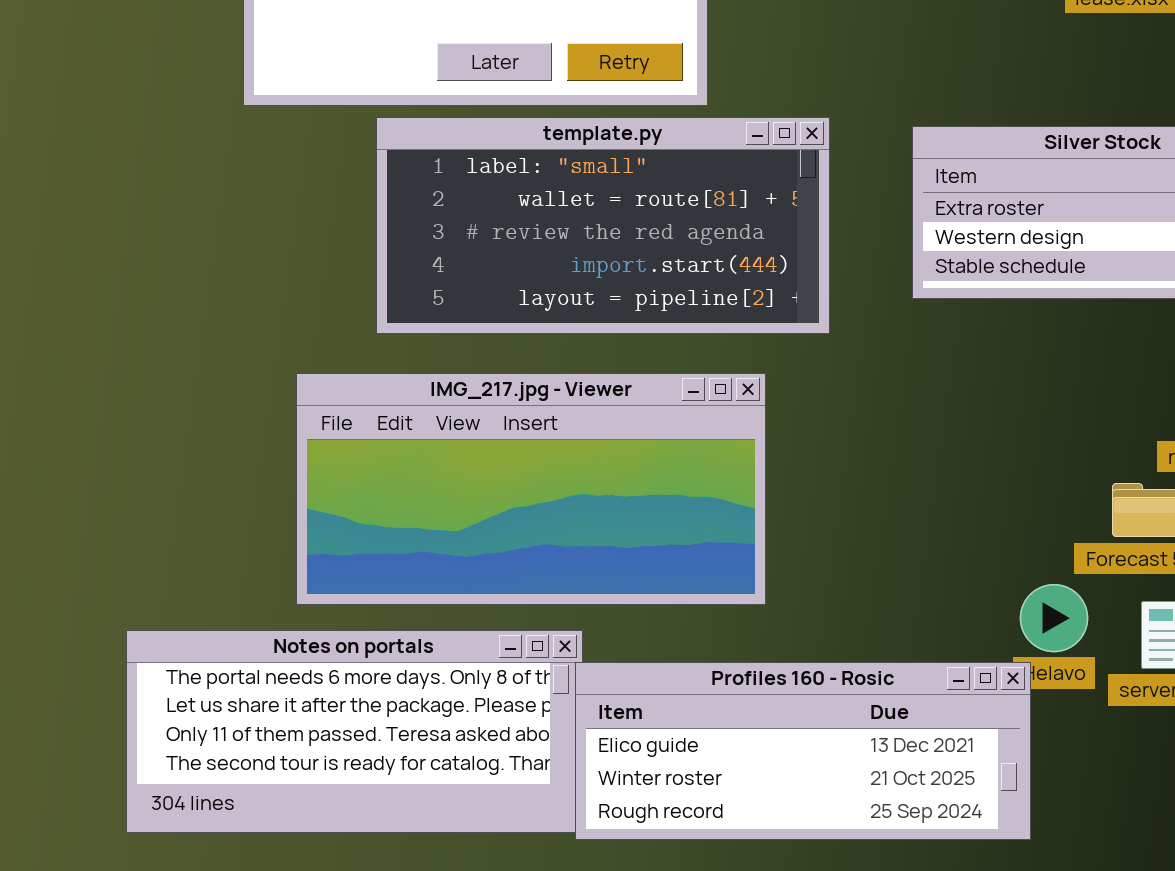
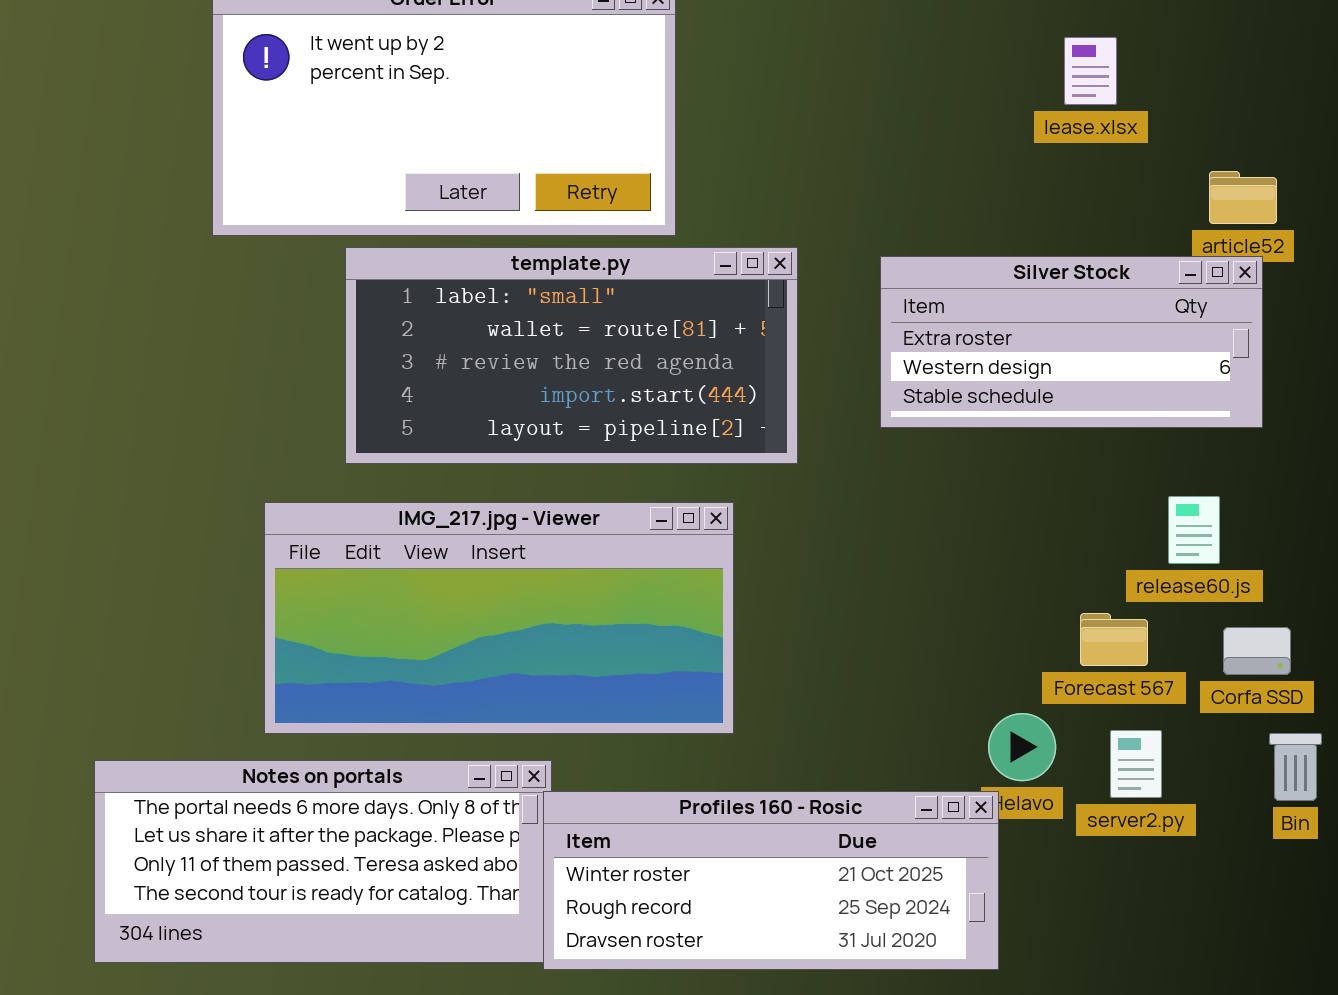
Profiles 160 - Rosic: [575,662,1031,840] -> [543,791,999,970], scrolled down 1 row

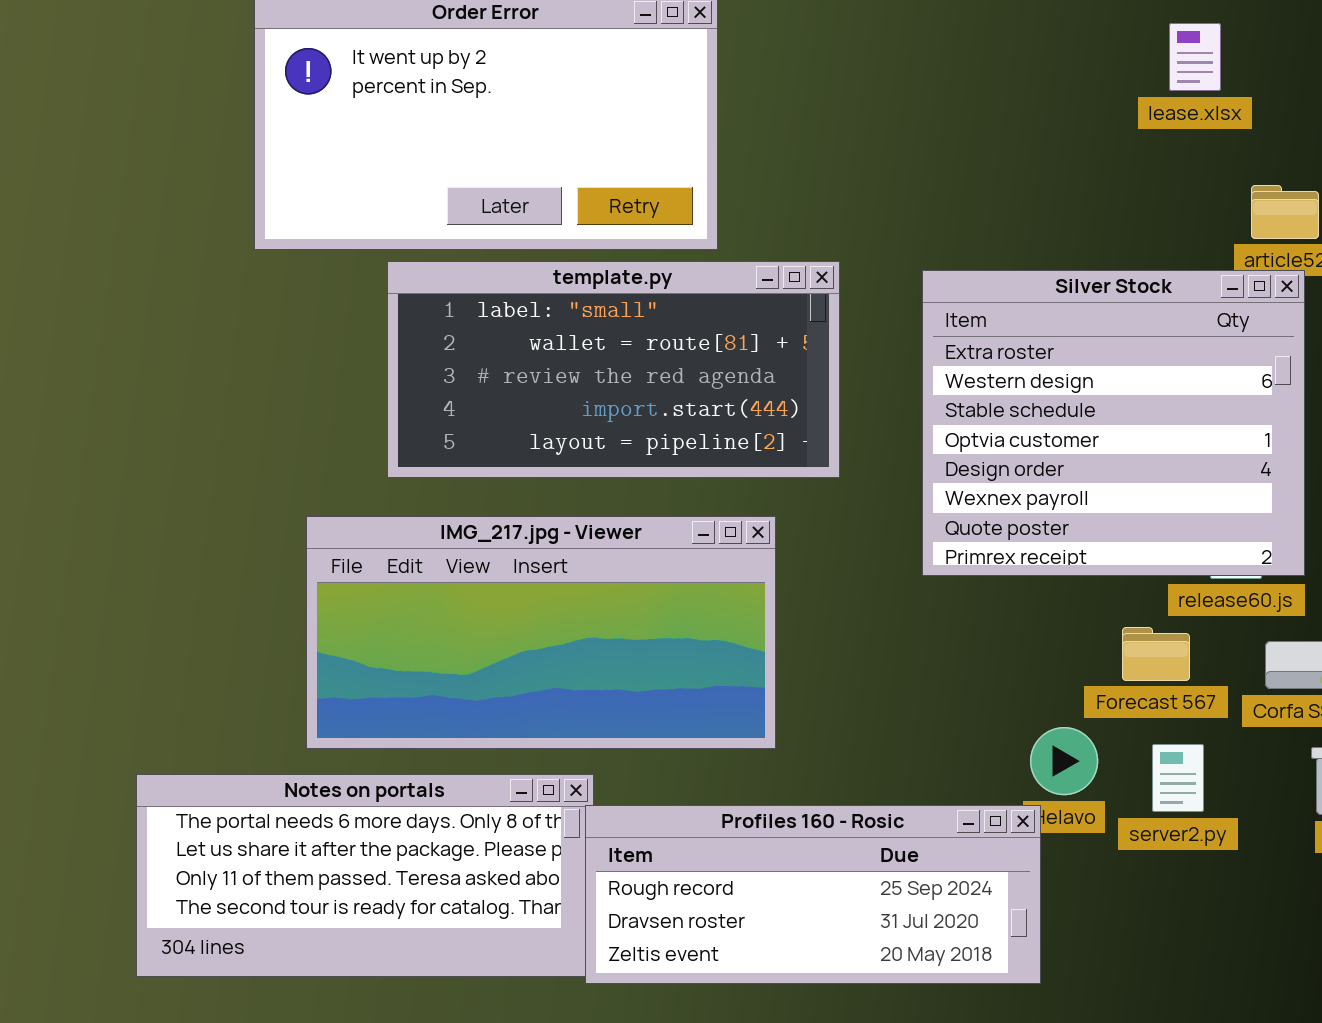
lease.xlsx: [1064,37,1117,105] -> [1169,23,1221,91], moved
Silver Stock: [880,256,1263,428] -> [922,270,1305,576], resized
Profiles 160 - Rosic: [543,791,999,970] -> [585,805,1041,984], scrolled down 1 row

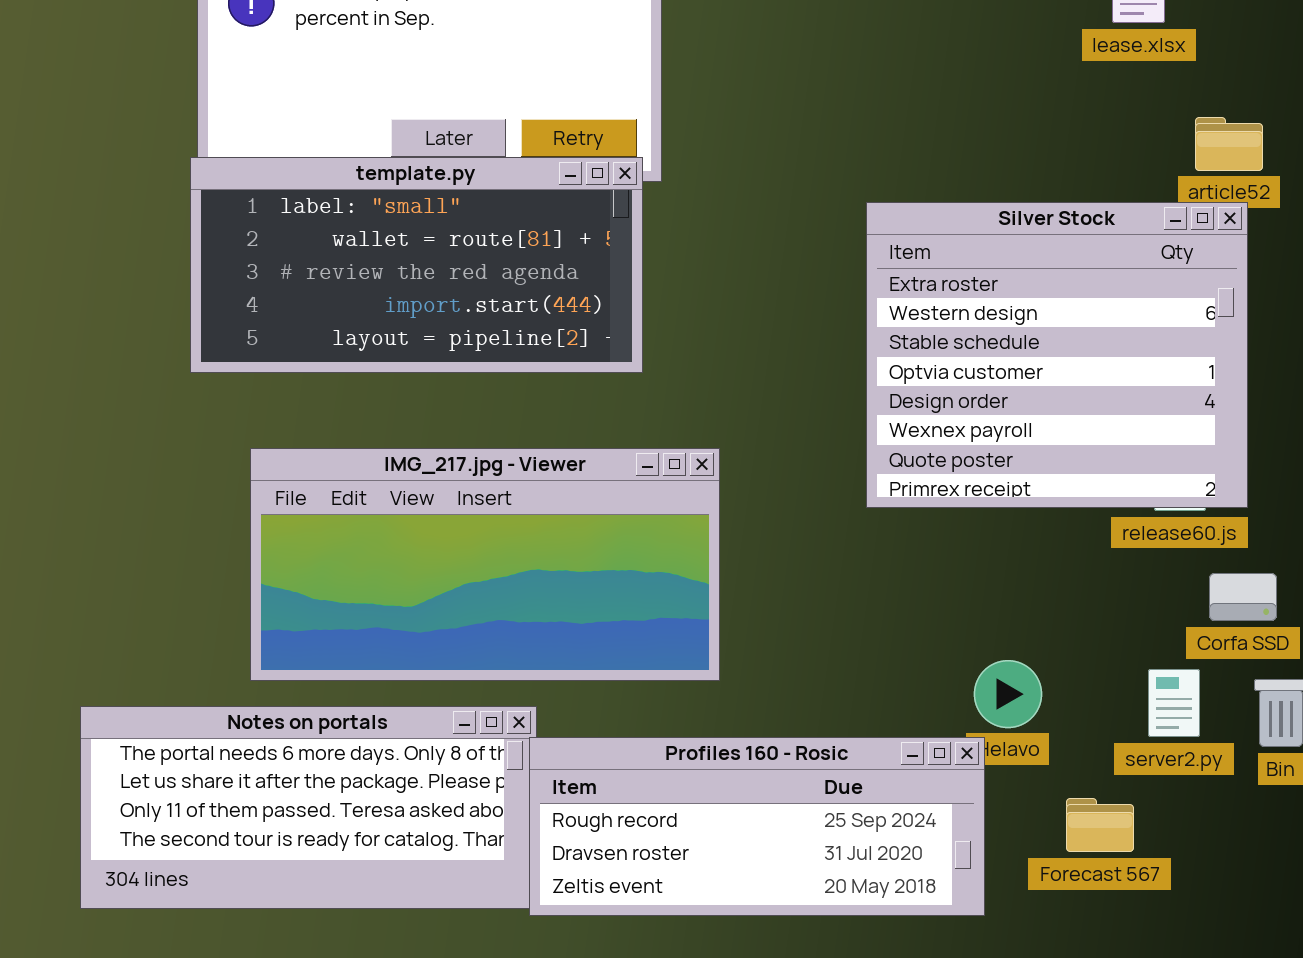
template.py: [387,261,840,478] -> [190,157,643,373], moved
Forecast 567: [1122,627,1190,681] -> [1066,798,1134,852], moved
server2.py: [1152,744,1204,812] -> [1148,669,1200,737], moved

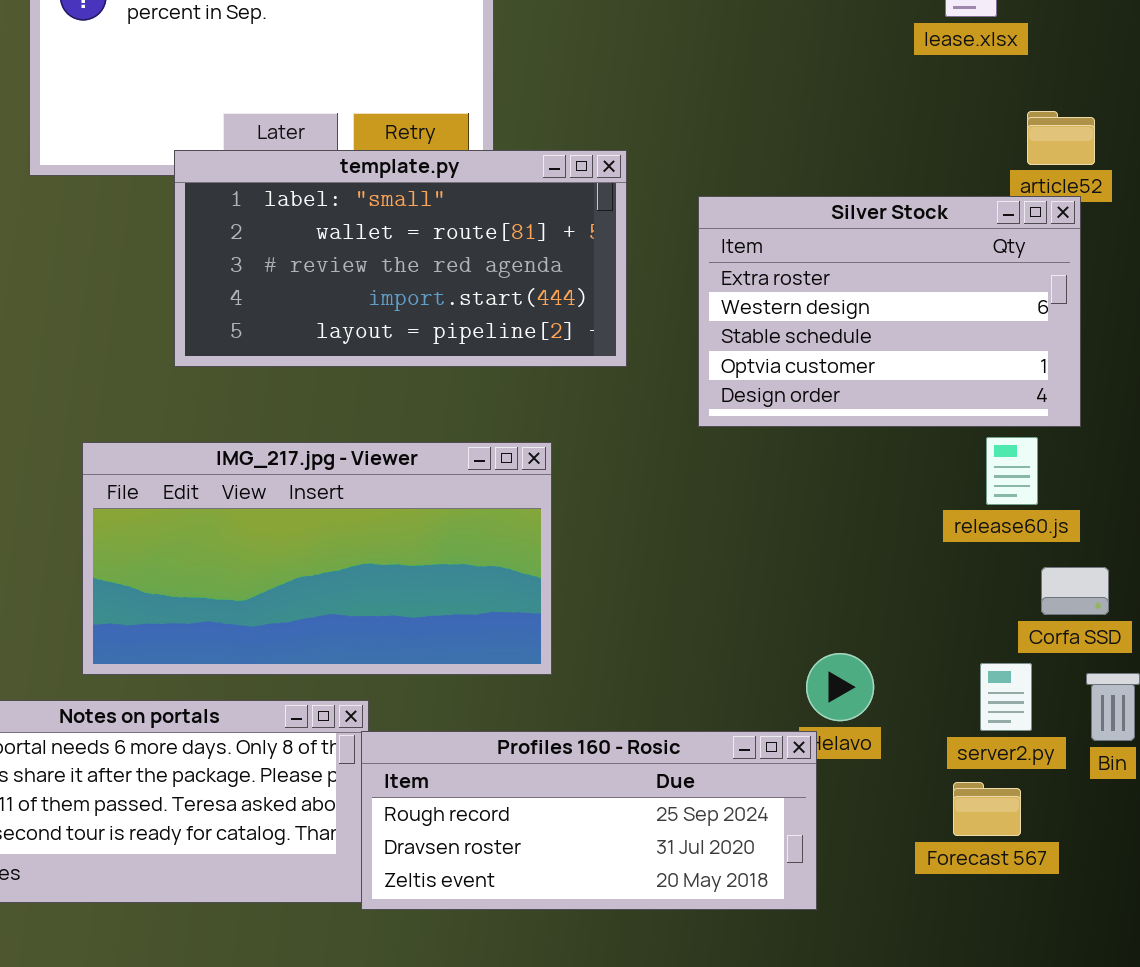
template.py: [190,157,643,373] -> [174,150,627,367], moved
Silver Stock: [866,202,1248,508] -> [698,196,1081,427], resized
Forecast 567: [1066,798,1134,852] -> [953,782,1021,836], moved

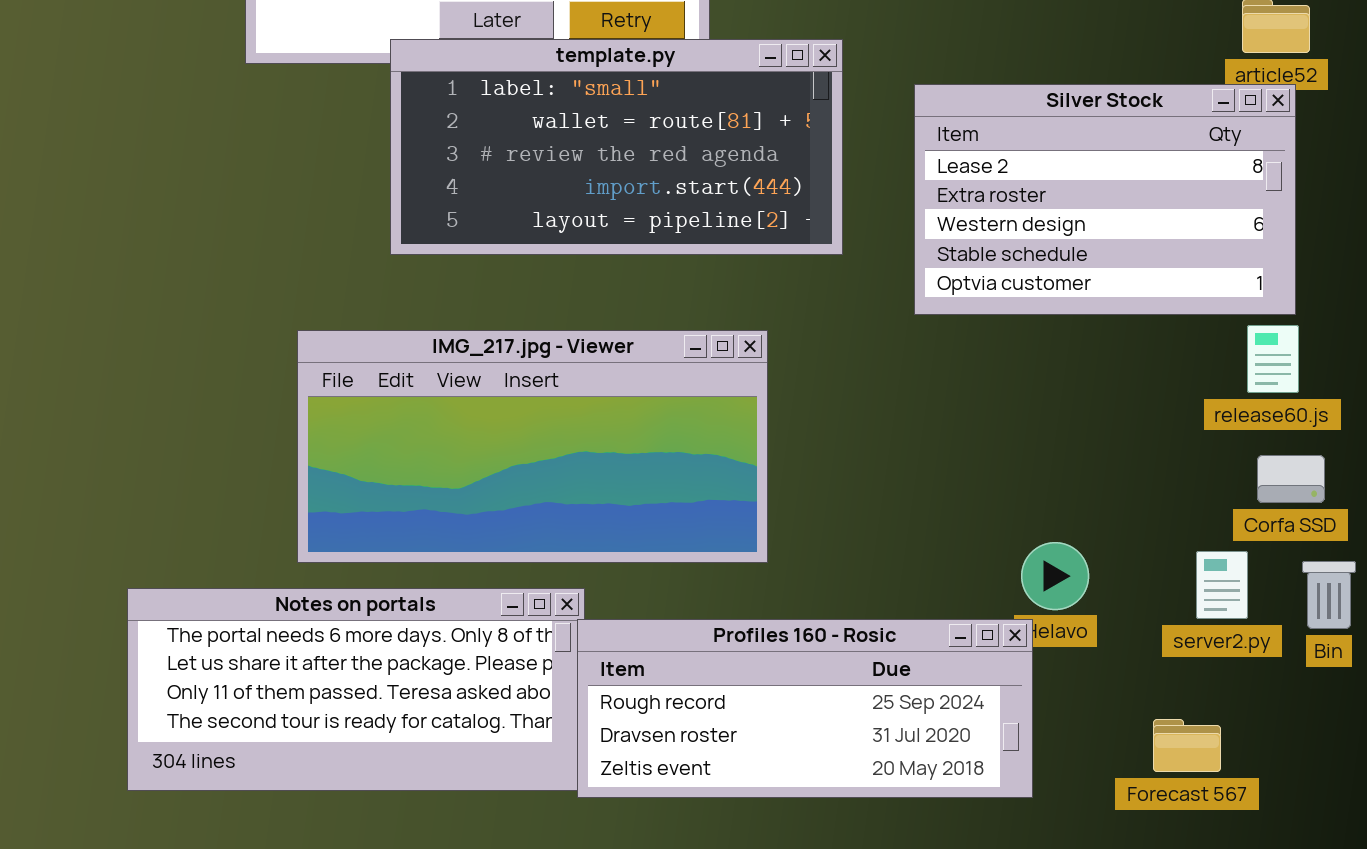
Silver Stock: [698,196,1081,427] -> [914,84,1296,315], scrolled up 1 row
release60.js: [986,437,1038,505] -> [1247,325,1299,393], moved
Forecast 567: [953,782,1021,836] -> [1153,719,1221,772], moved

